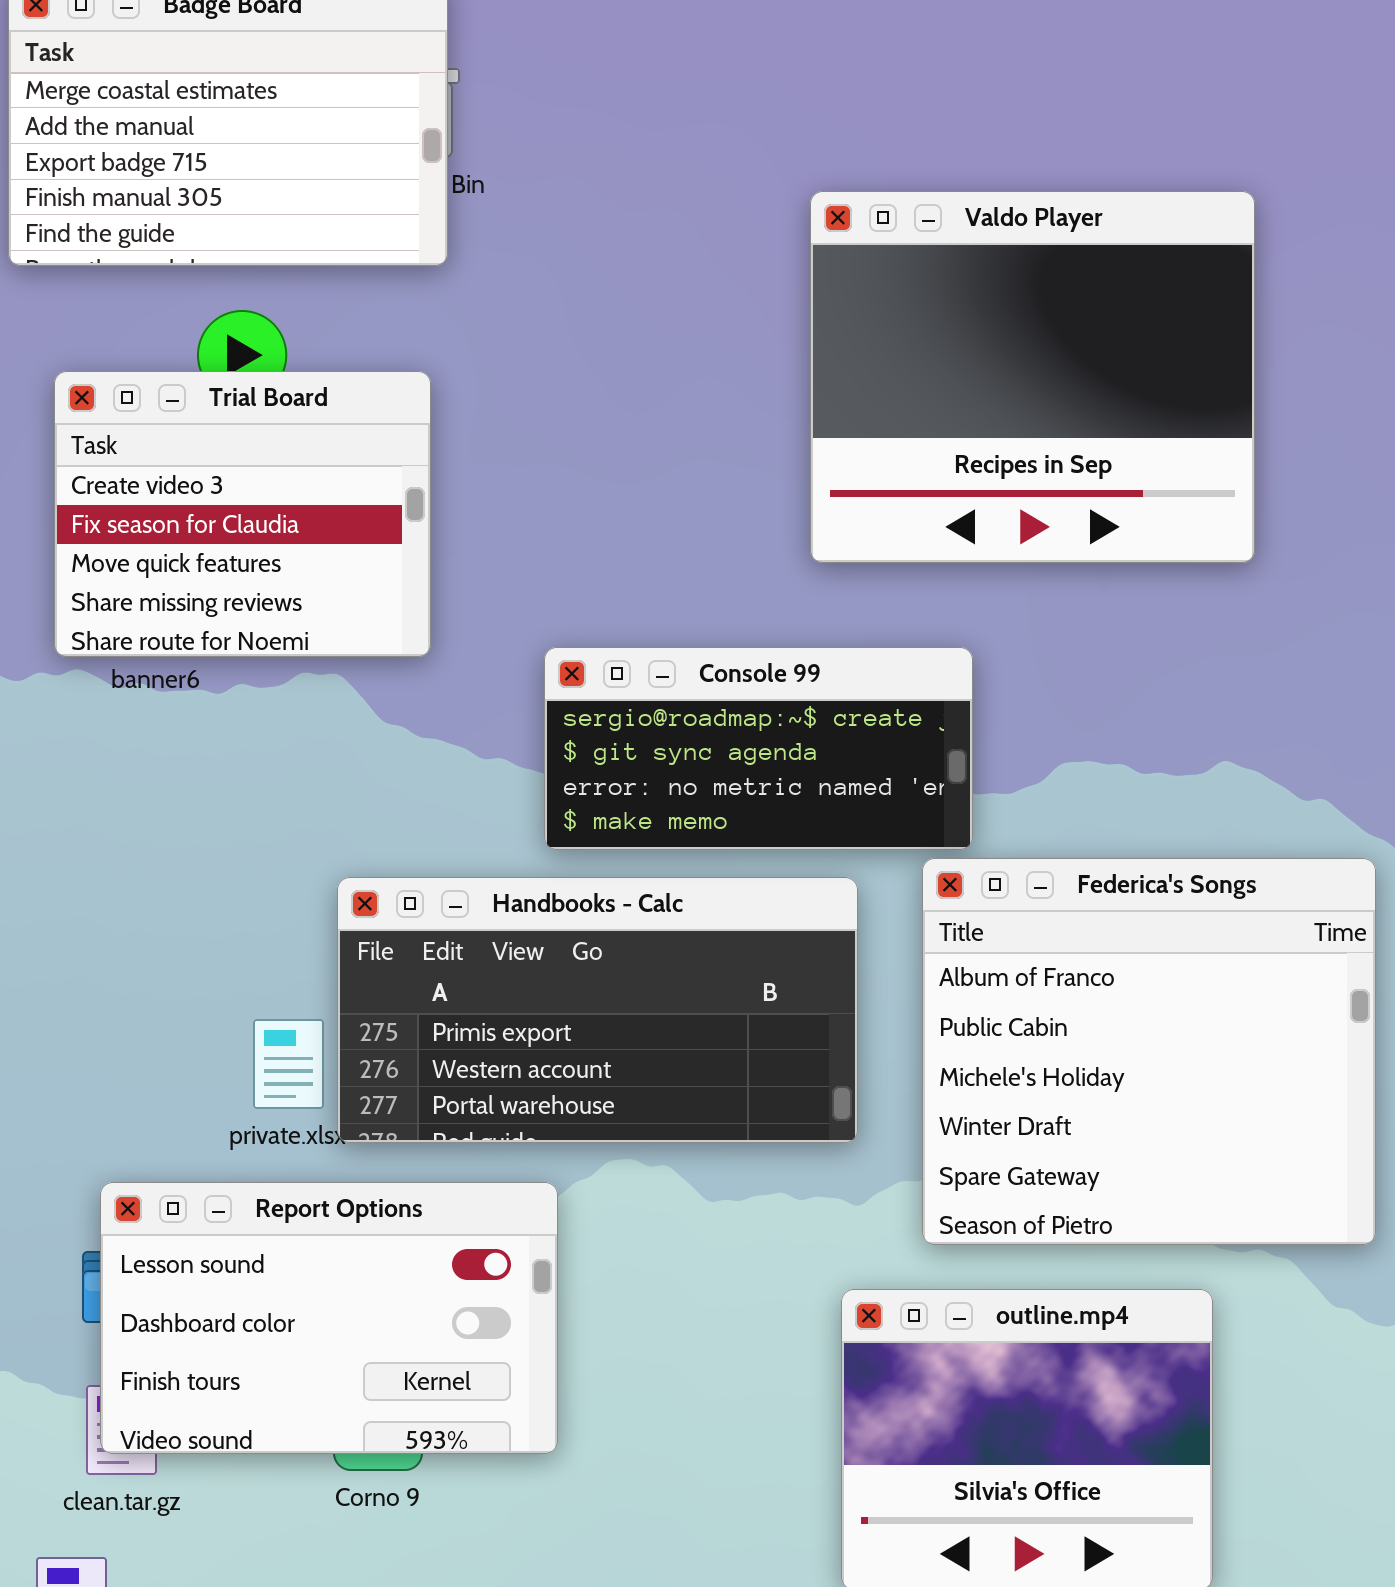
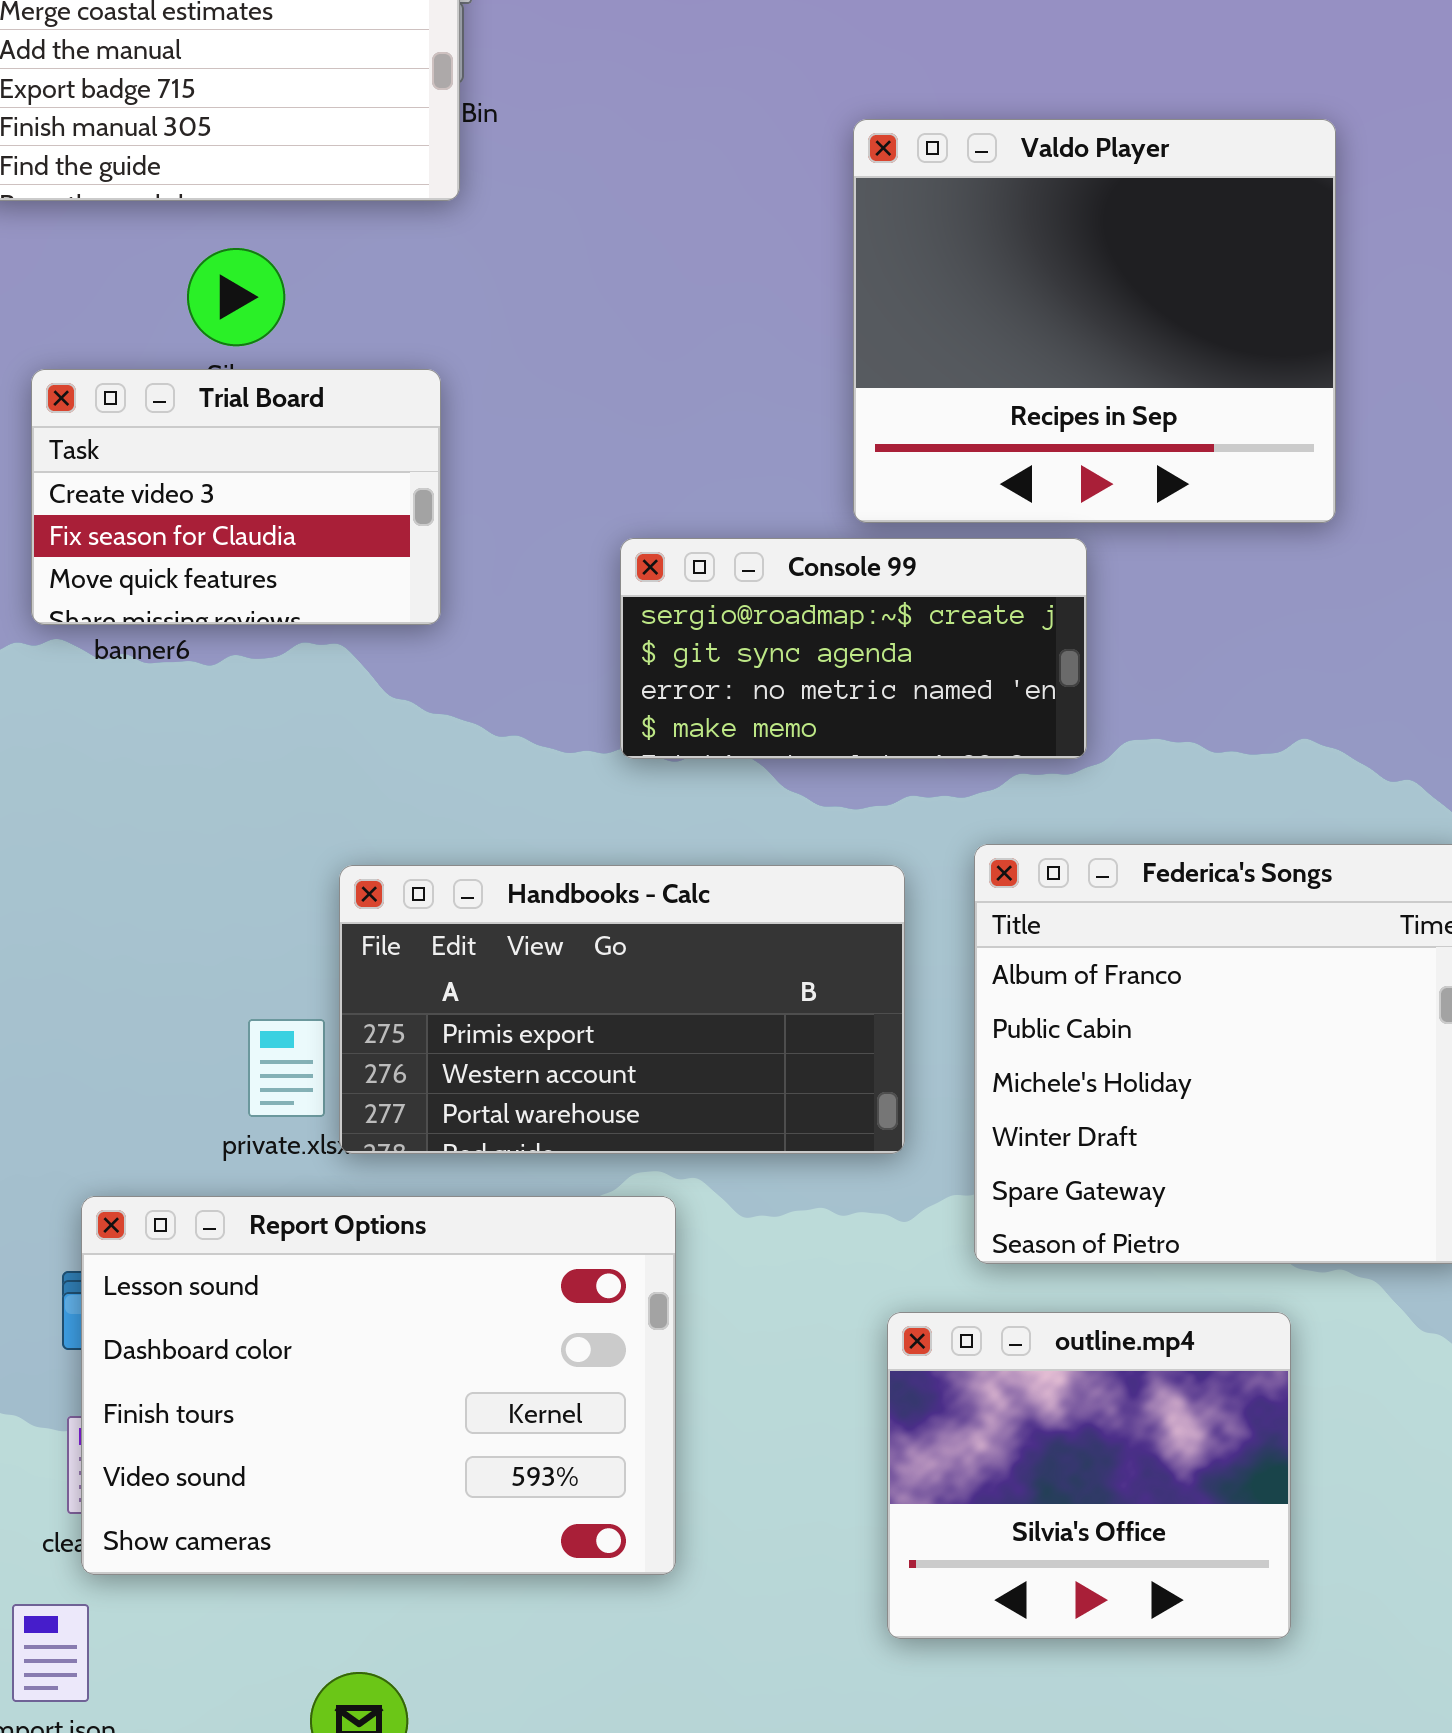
Trial Board: [54,371,431,657] -> [31,369,441,625], resized
Console 99: [544,647,973,850] -> [620,538,1087,759], moved
Report Options: [100,1182,558,1454] -> [81,1196,676,1575], resized

